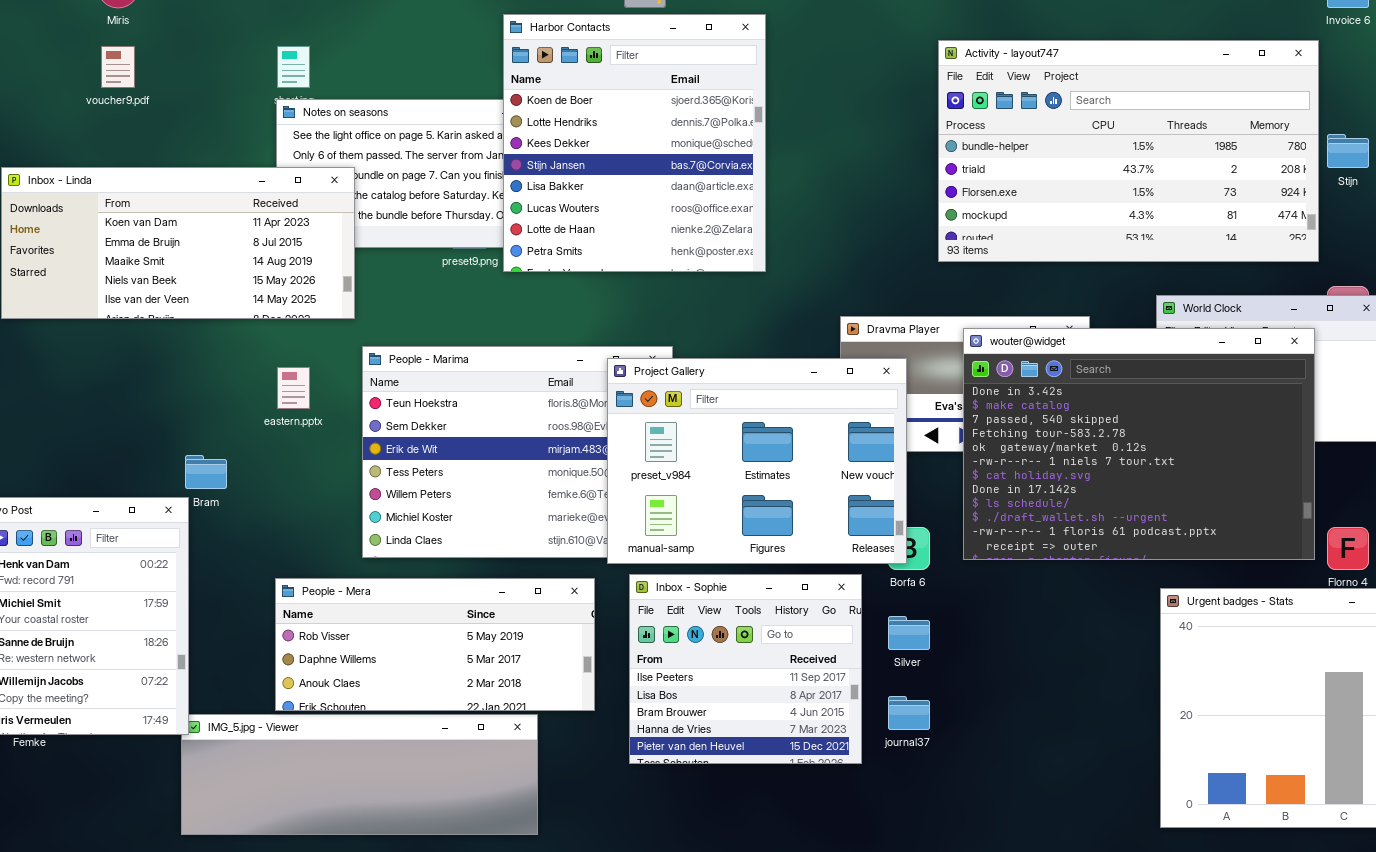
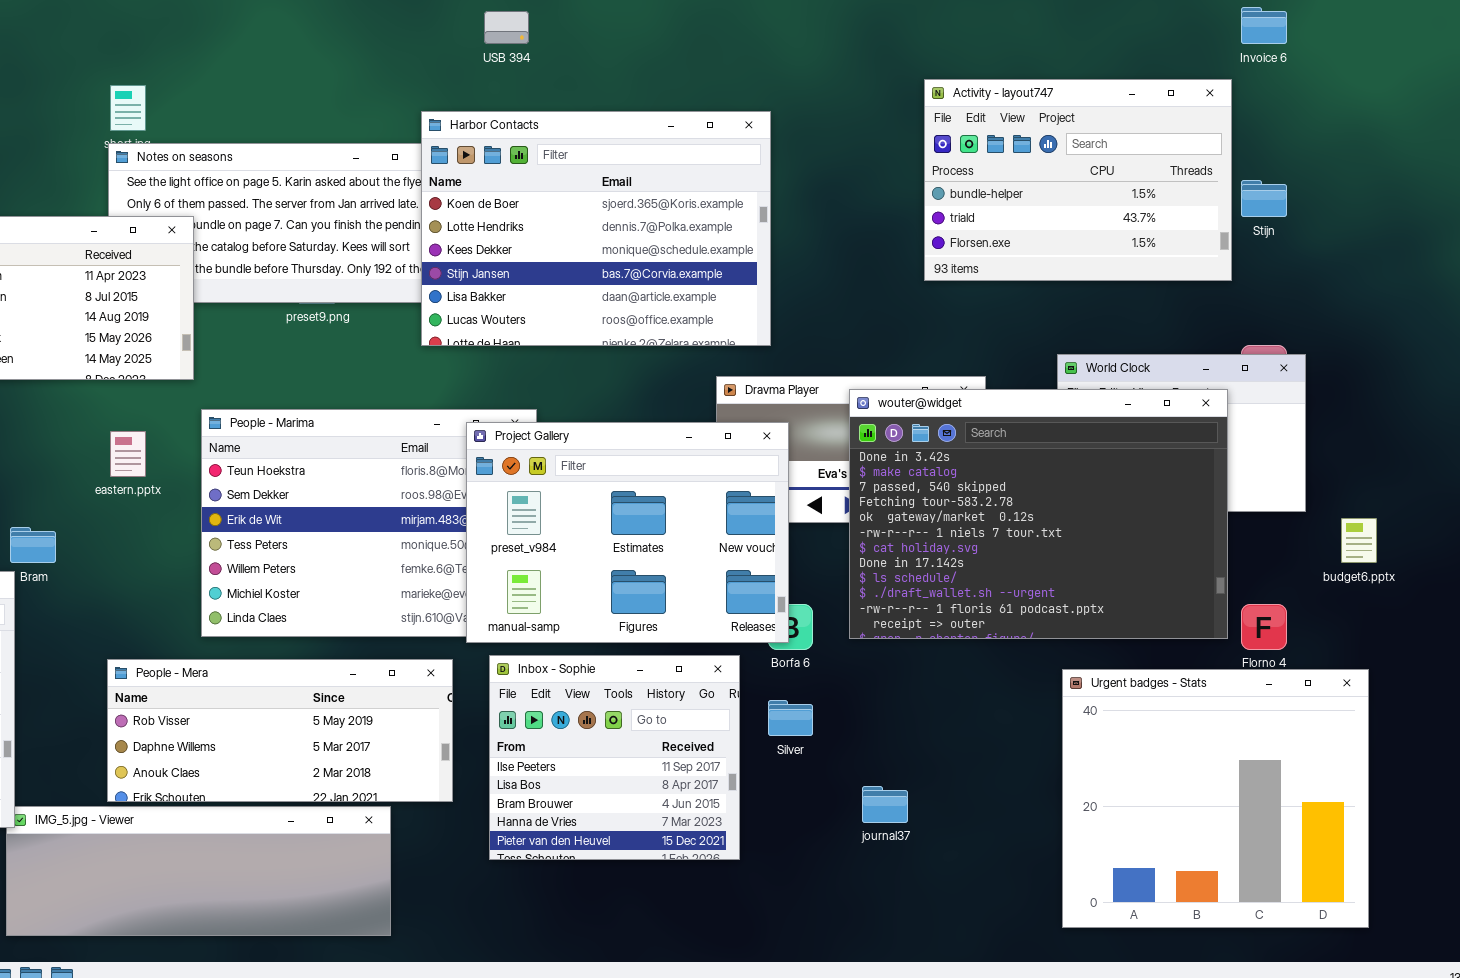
Harbor Contacts: [503,14,766,272] -> [421,111,771,346], moved, resized
Activity - layout747: [938,40,1319,262] -> [924,79,1232,281], resized
journal37: [888,696,930,730] -> [862,786,908,823], moved

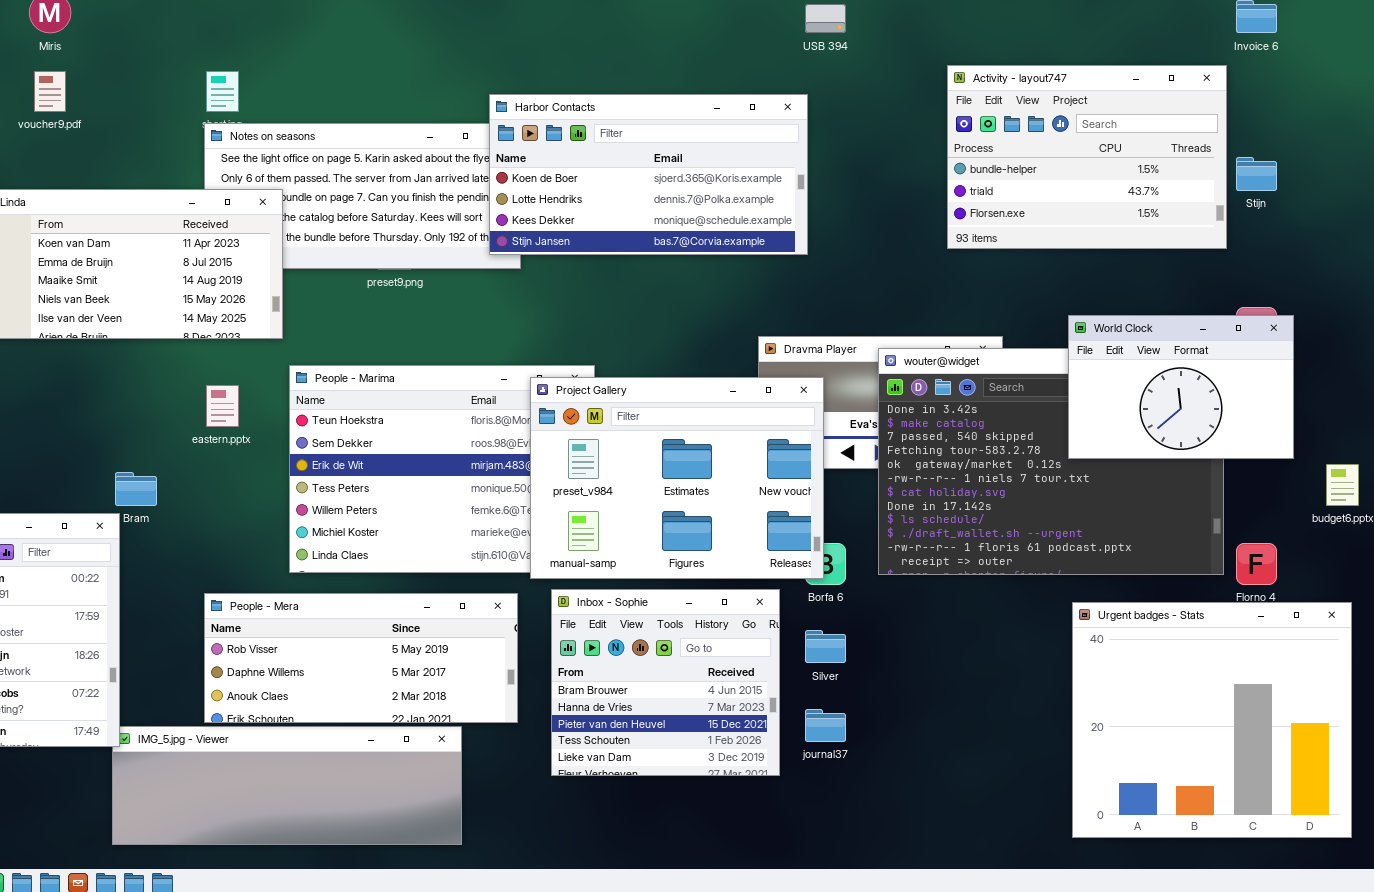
USB 394: [484,11,529,44] -> [805,4,846,33], moved
Harbor Contacts: [421,111,771,346] -> [489,94,808,255], resized
World Clock: [1057,354,1306,512] -> [1068,315,1294,459], raised
Inbox - Sophie: [489,655,740,860] -> [551,589,780,776], scrolled down 2 rows
journal37: [862,786,908,823] -> [805,709,846,742], moved

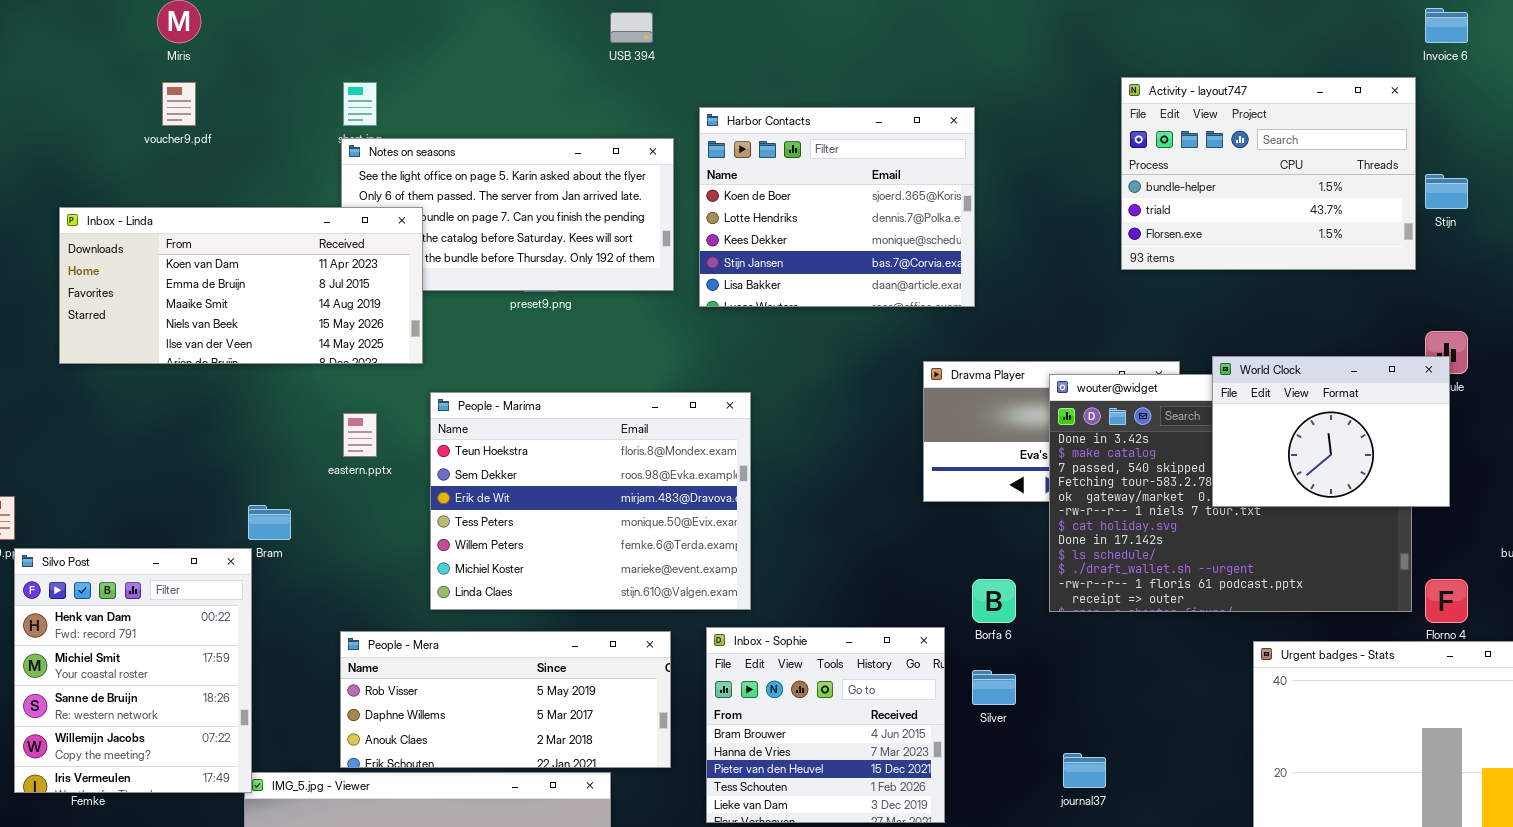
USB 394: [805,4,846,33] -> [610,12,653,43], moved
Harbor Contacts: [489,94,808,255] -> [699,107,975,307], resized
World Clock: [1068,315,1294,459] -> [1212,356,1450,507], moved
Project Gallery: [530,377,824,579] -> none, closed
journal37: [805,709,846,742] -> [1063,753,1106,788], moved

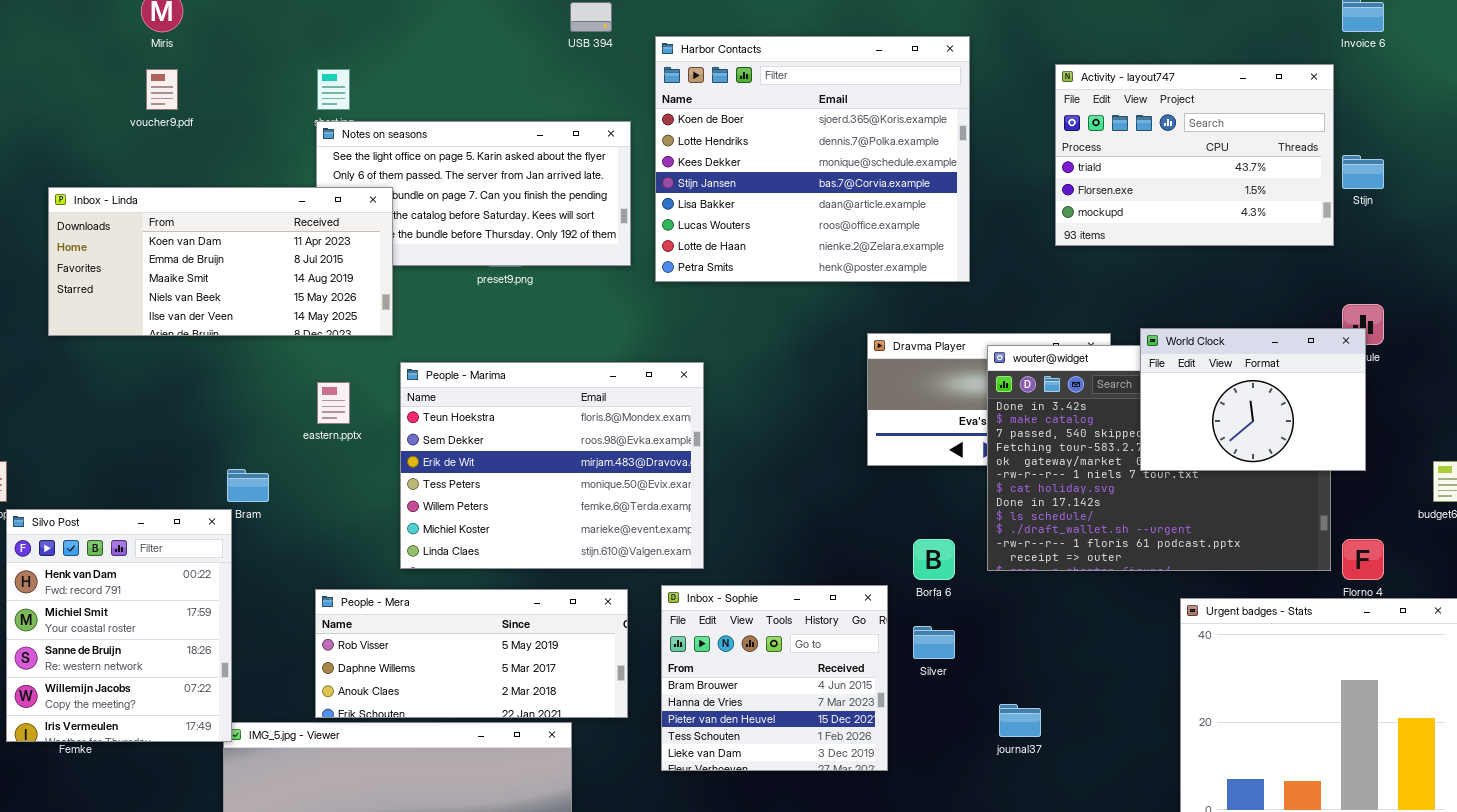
Activity - layout747: [1121,77,1416,270] -> [1055,64,1334,246], scrolled down 1 row
Harbor Contacts: [699,107,975,307] -> [655,36,970,282], resized

